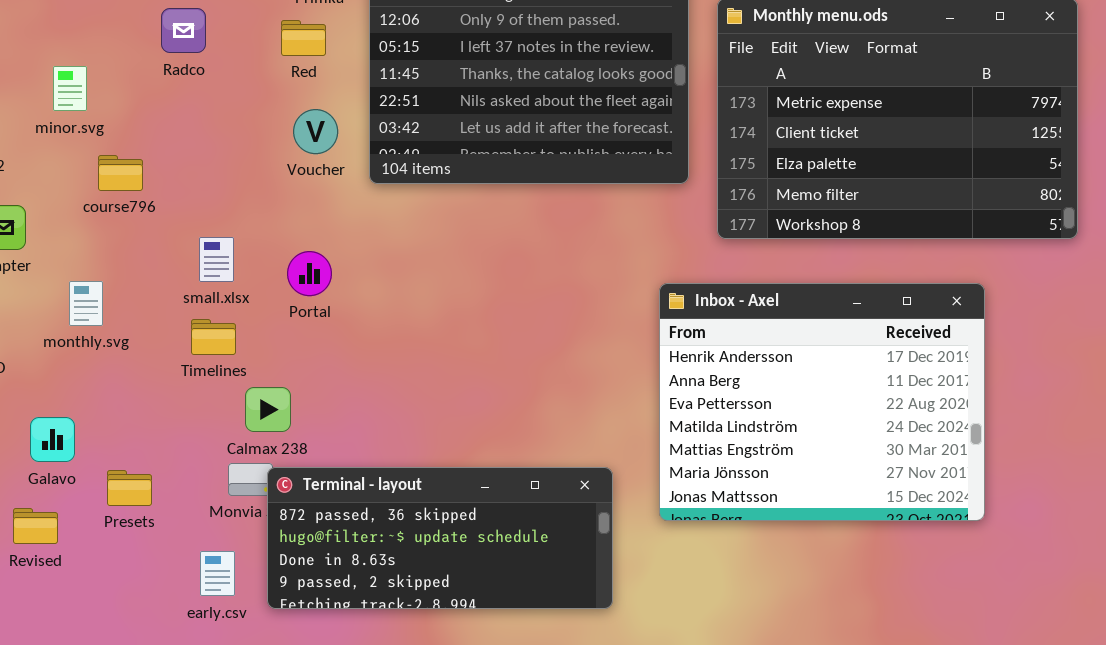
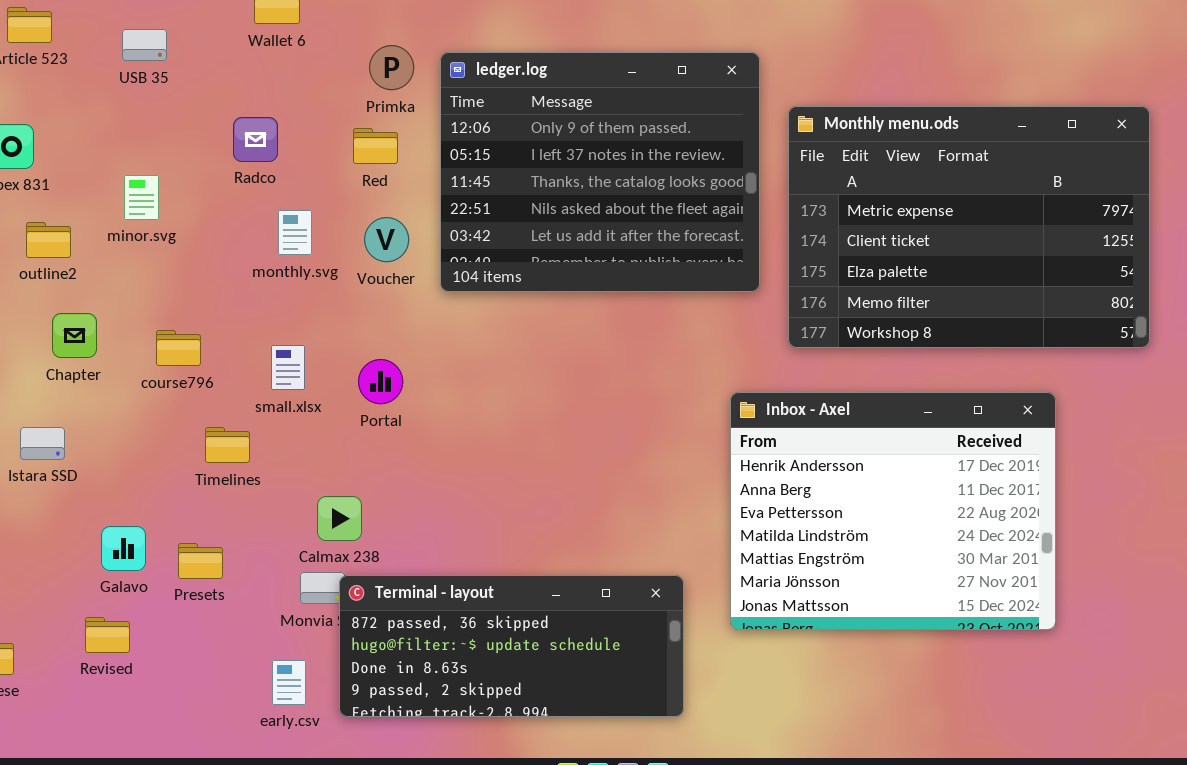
course796: [98,155,143,191] -> [156,330,201,366], moved
monthly.svg: [69,281,103,326] -> [278,210,312,255], moved
Timelines: [191,319,236,355] -> [205,427,250,463], moved
Presets: [107,470,152,506] -> [178,543,223,579], moved

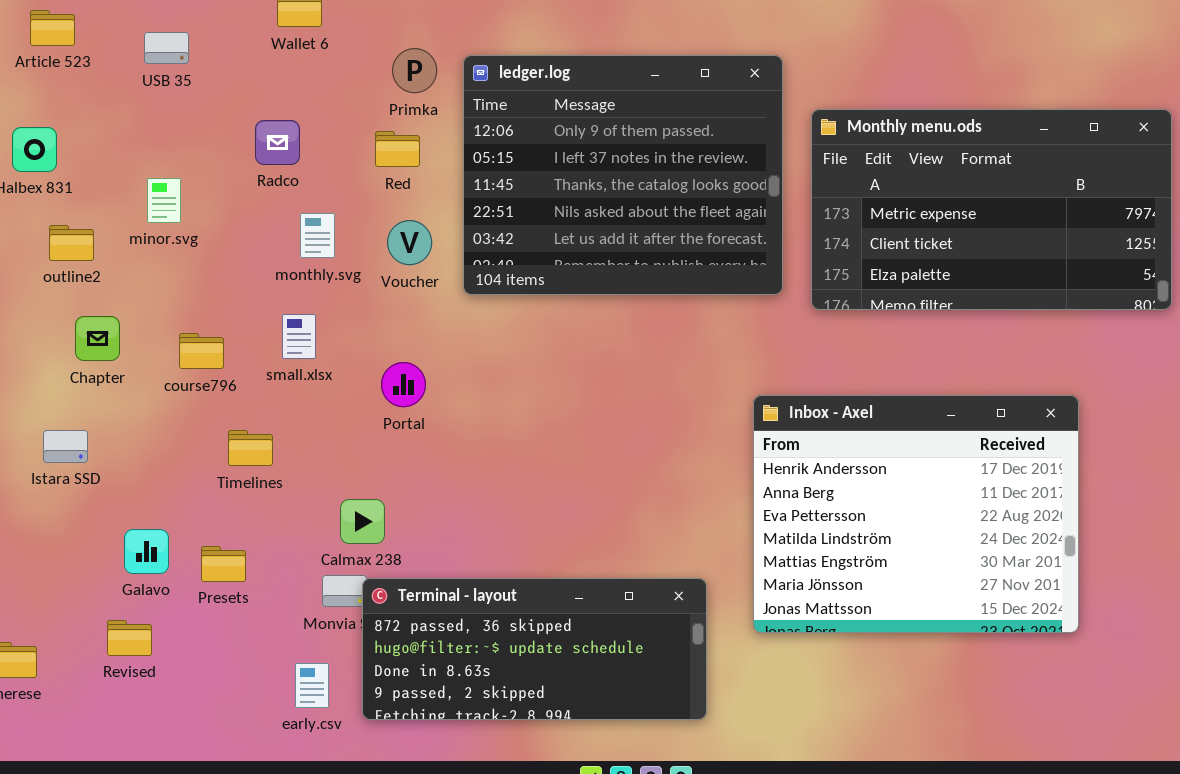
Monthly menu.ods: [788,106,1150,348] -> [811,109,1172,310], resized
small.xlsx: [271,345,305,390] -> [282,314,316,359], moved

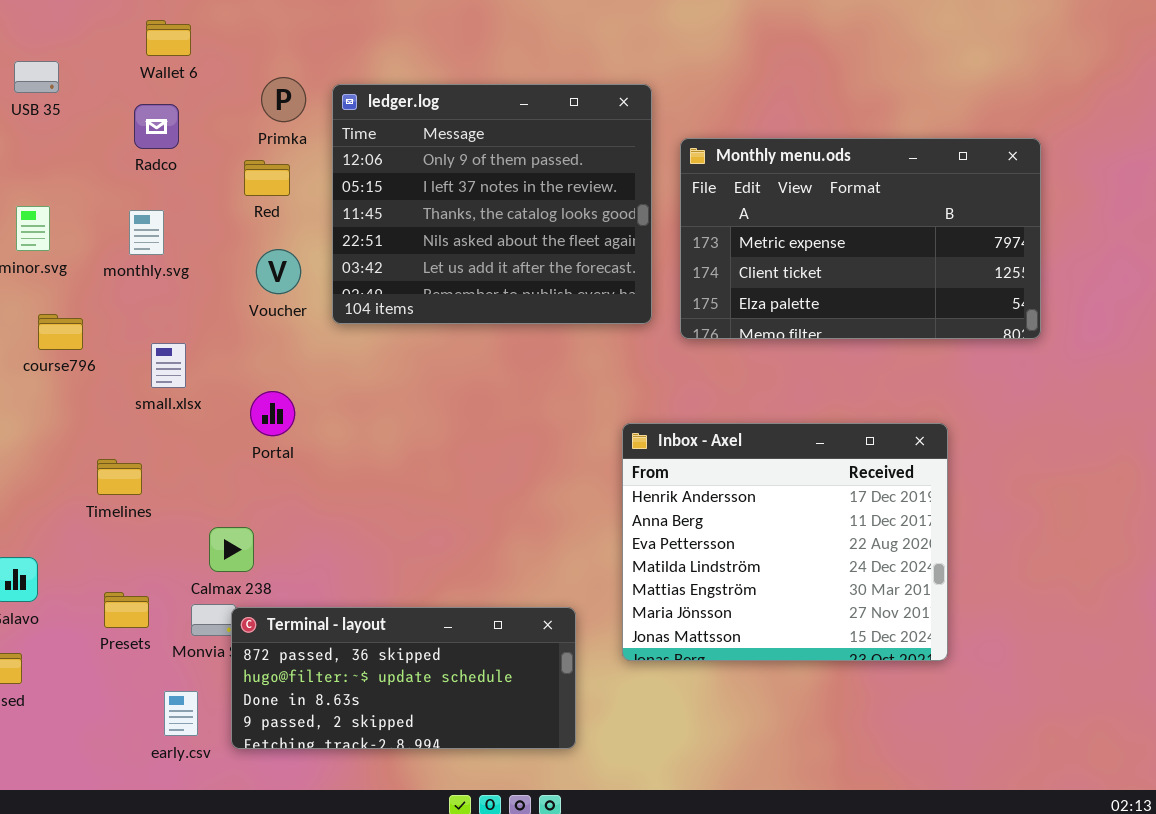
Radco: [255,120,300,165] -> [134,104,179,149], moved
monthly.svg: [300,213,335,258] -> [129,210,164,255], moved
course796: [179,333,224,369] -> [38,314,83,350], moved
Presets: [201,546,246,582] -> [104,592,149,628], moved

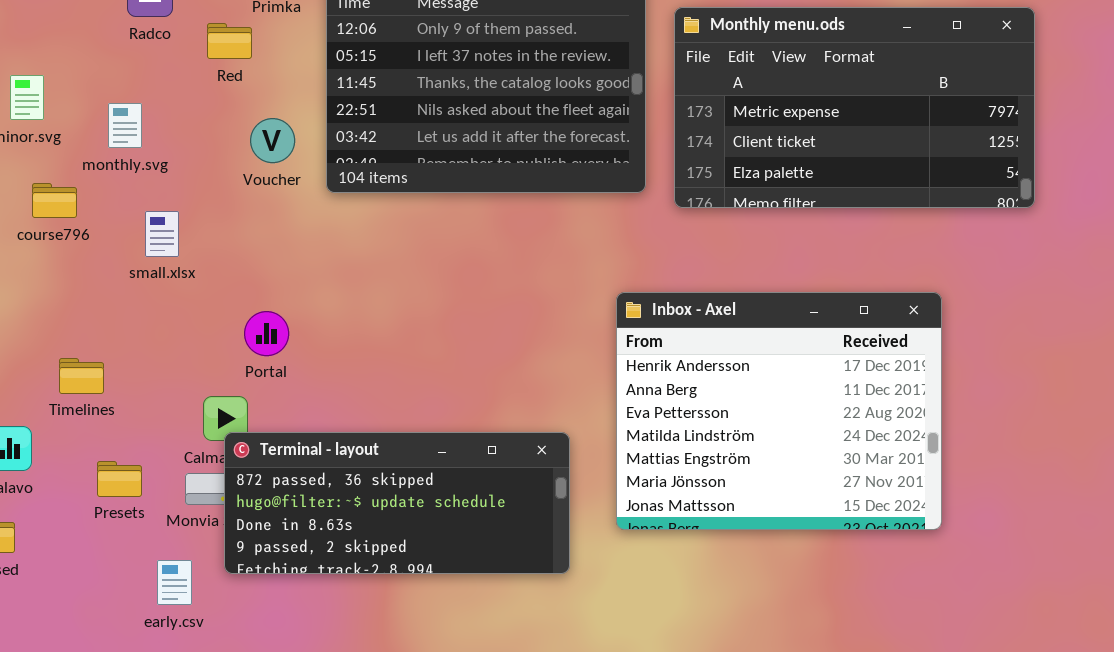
Red: [244,160,290,196] -> [207,23,252,59], moved
monthly.svg: [129,210,164,255] -> [108,103,142,148], moved
Portal: [250,391,295,436] -> [244,311,289,356], moved
Timelines: [97,459,142,495] -> [59,358,104,394], moved
Terminal - layout: [231,607,576,749] -> [224,432,570,574], moved

